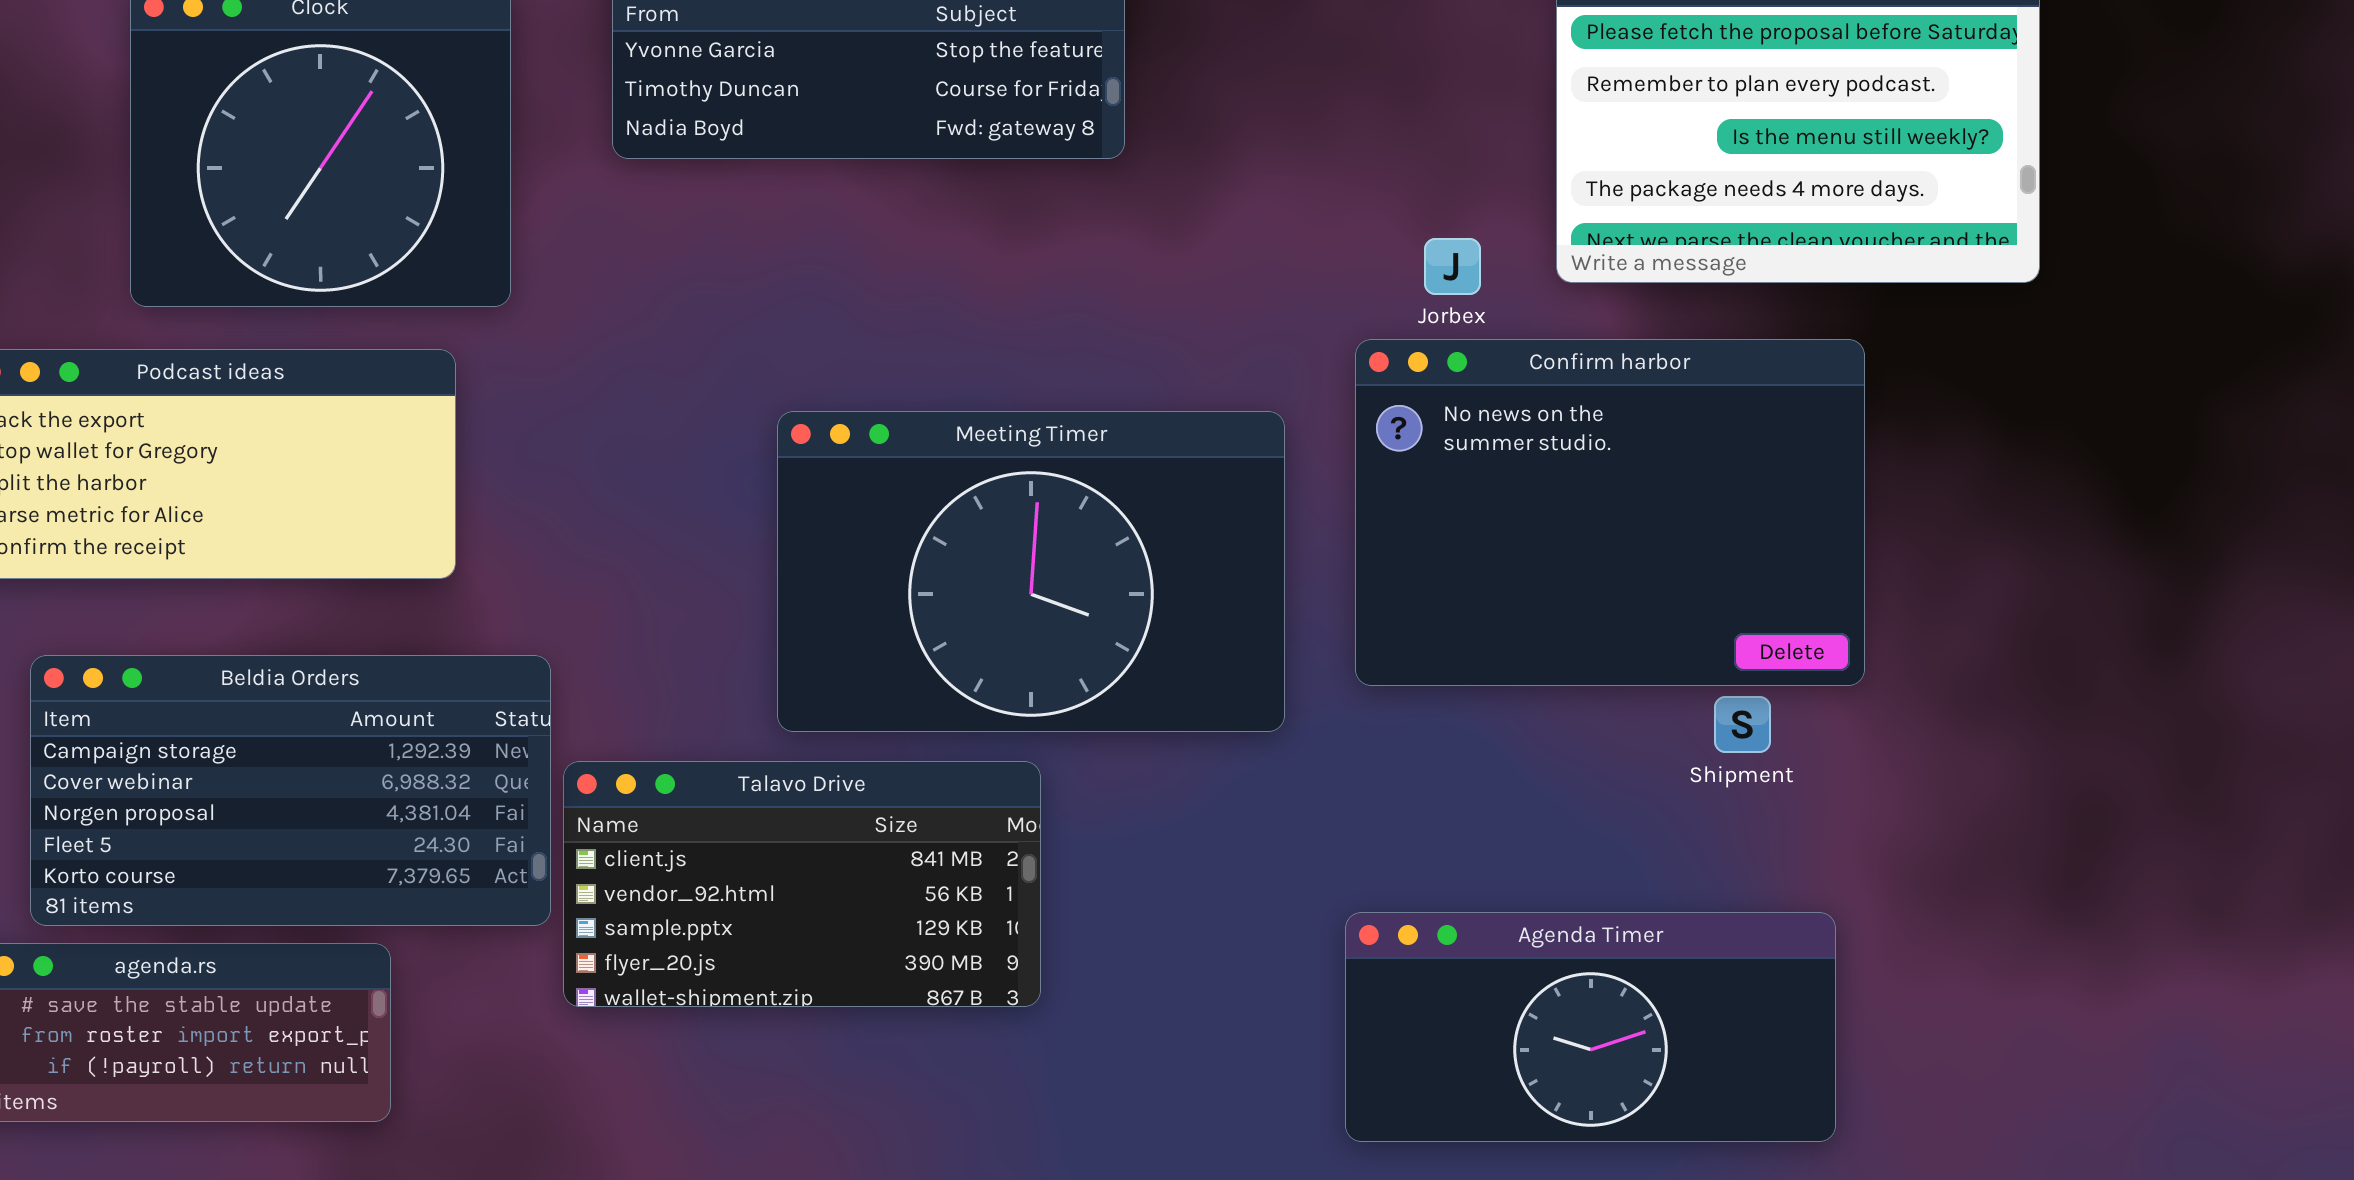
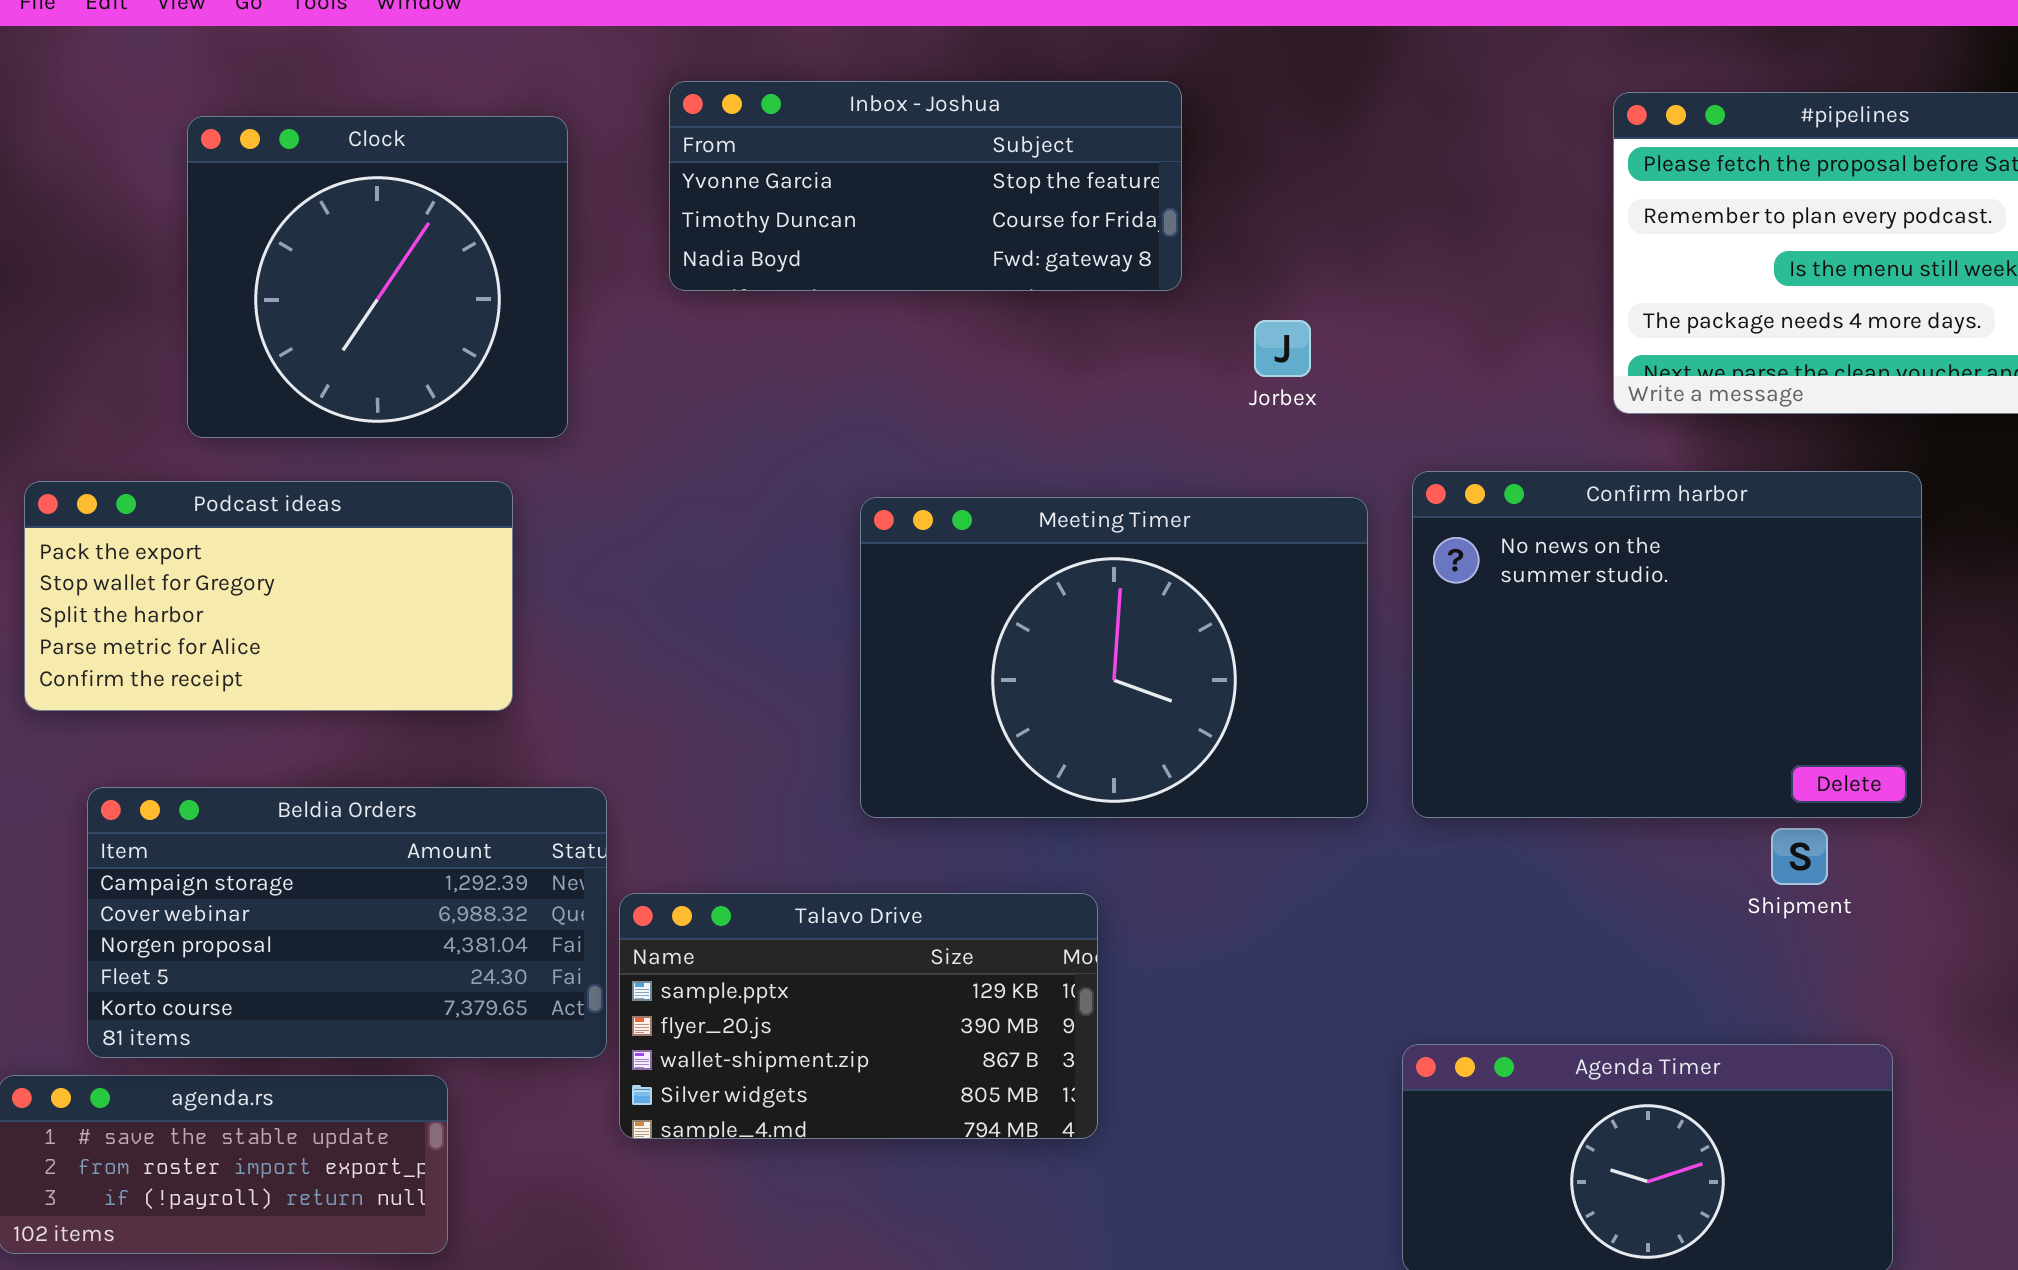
Jorbex: [1424,238,1481,295] -> [1254,320,1311,377], moved
Meeting Timer: [777,411,1285,732] -> [860,497,1368,818], moved
Talavo Drive: [563,761,1041,1007] -> [619,893,1098,1139], scrolled down 2 rows

